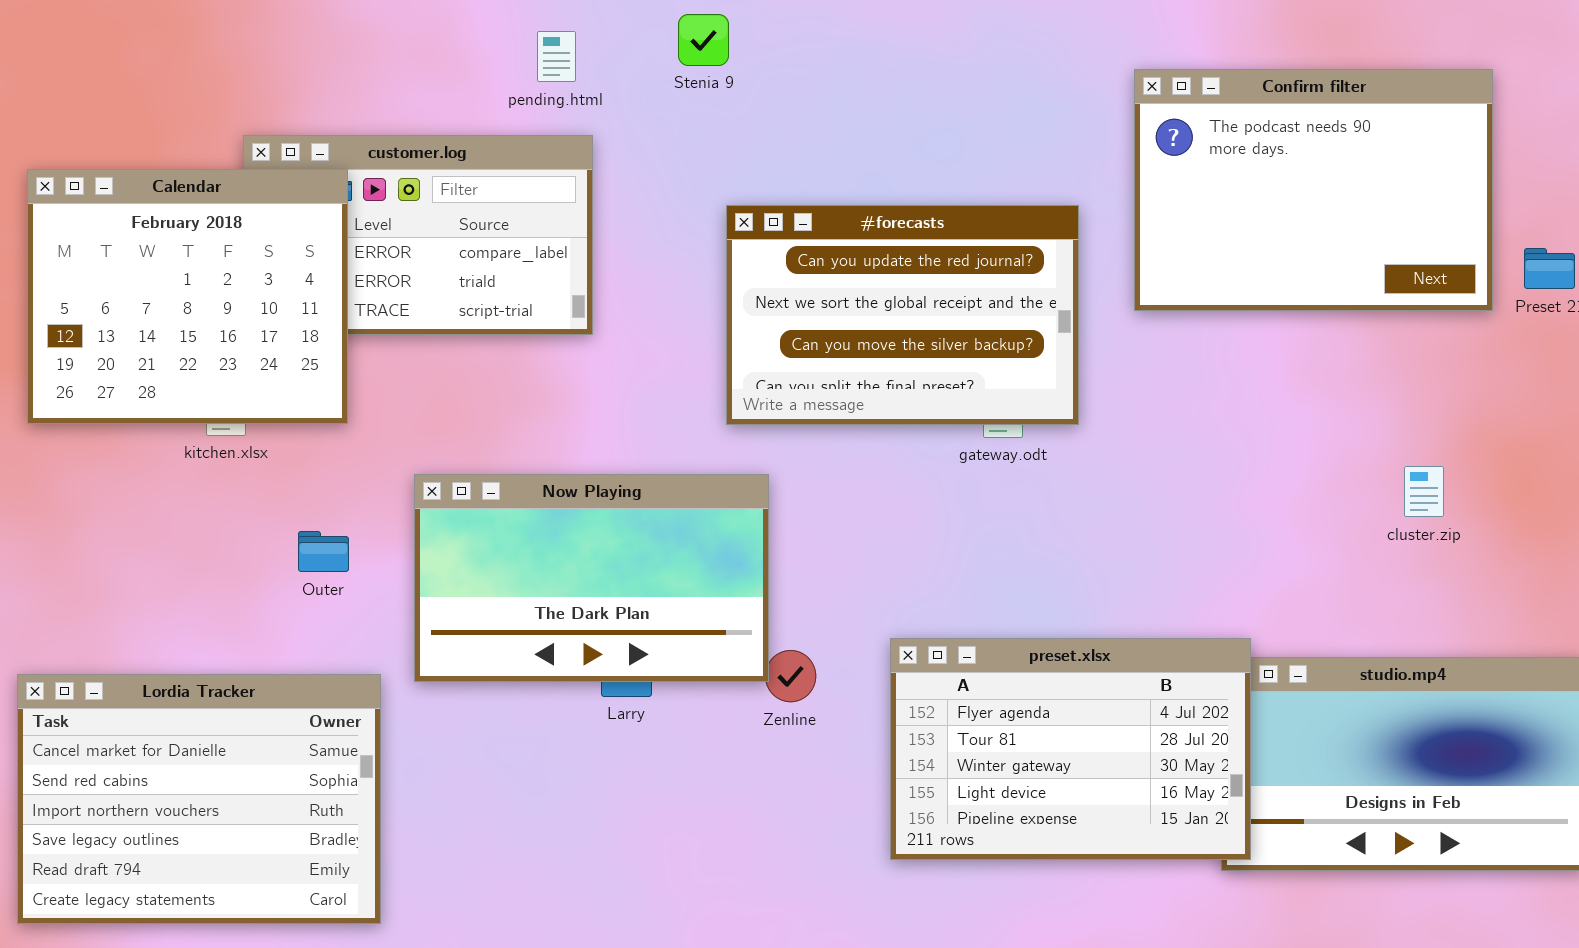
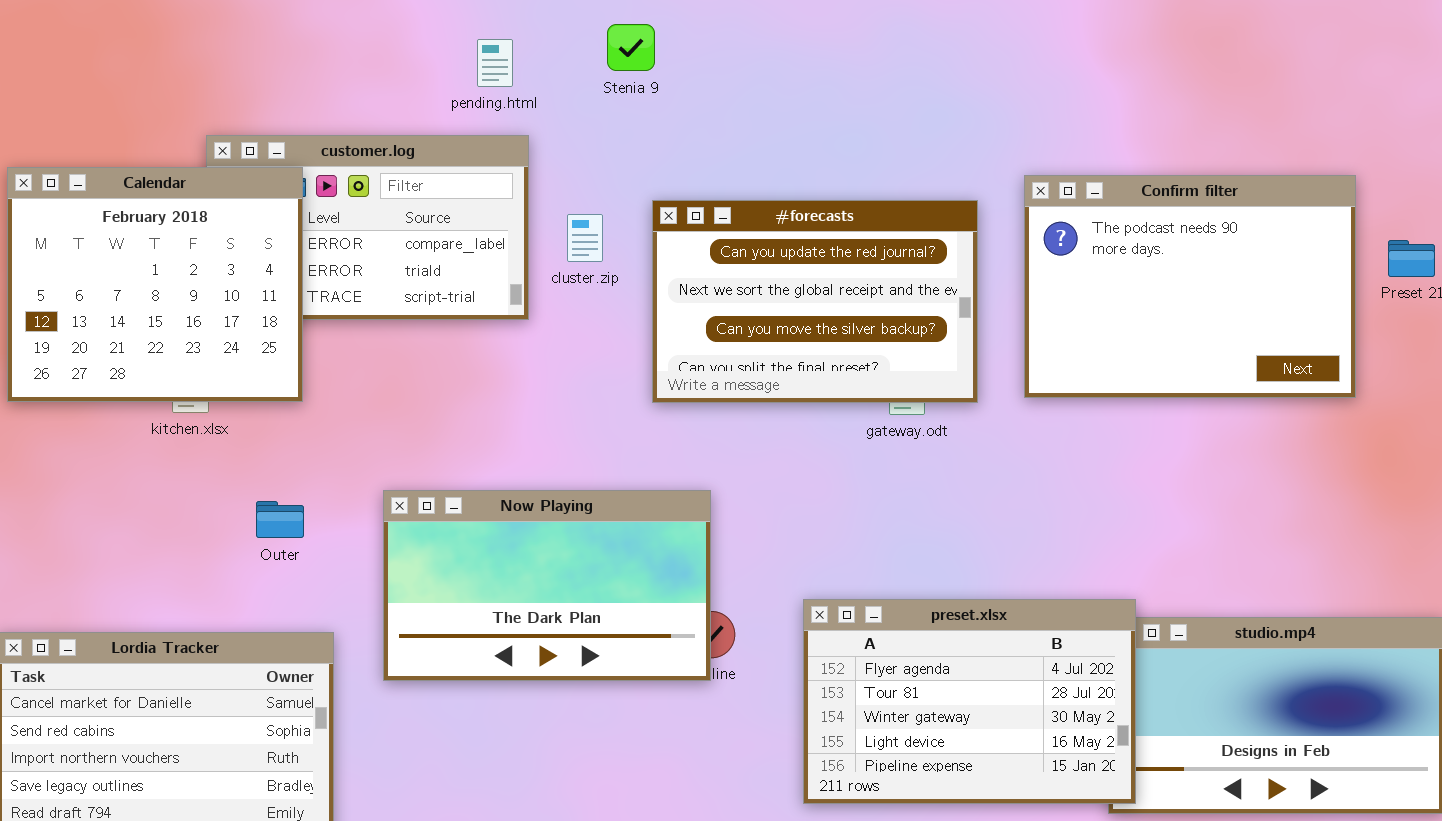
Confirm filter: [1134,69,1493,311] -> [1024,175,1356,398], moved
cluster.zip: [1404,466,1444,517] -> [567,214,603,262], moved
Now Playing: [414,474,769,682] -> [383,490,711,681], moved

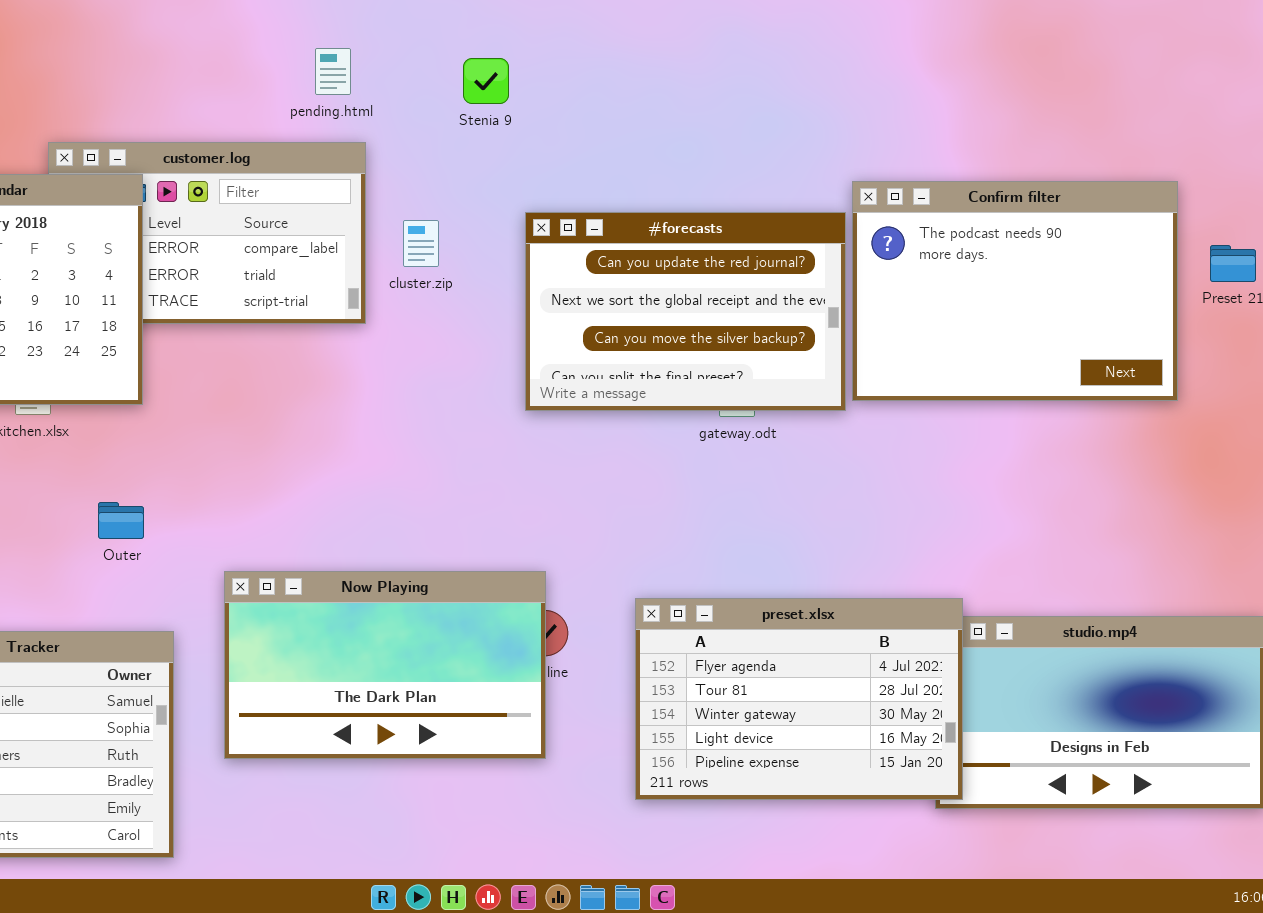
Stenia 9: [607,24,655,71] -> [463,58,509,104], moved
#forecasts: [652,200,978,403] -> [525,212,846,411], moved
Now Playing: [383,490,711,681] -> [224,571,546,759], moved

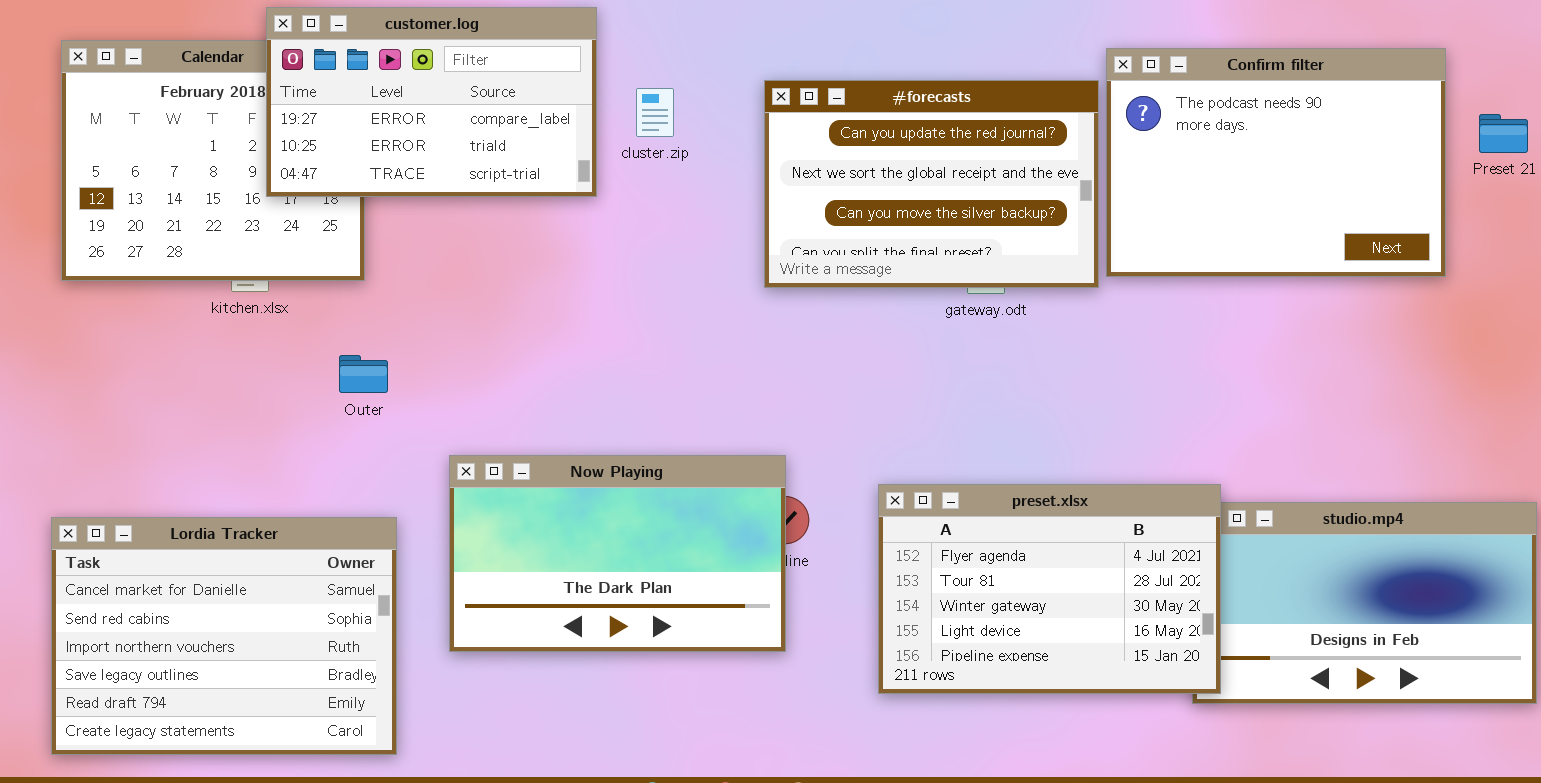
customer.log: [48,142,366,324] -> [266,7,597,197], raised
Outer: [98,502,144,539] -> [339,355,388,393], moved

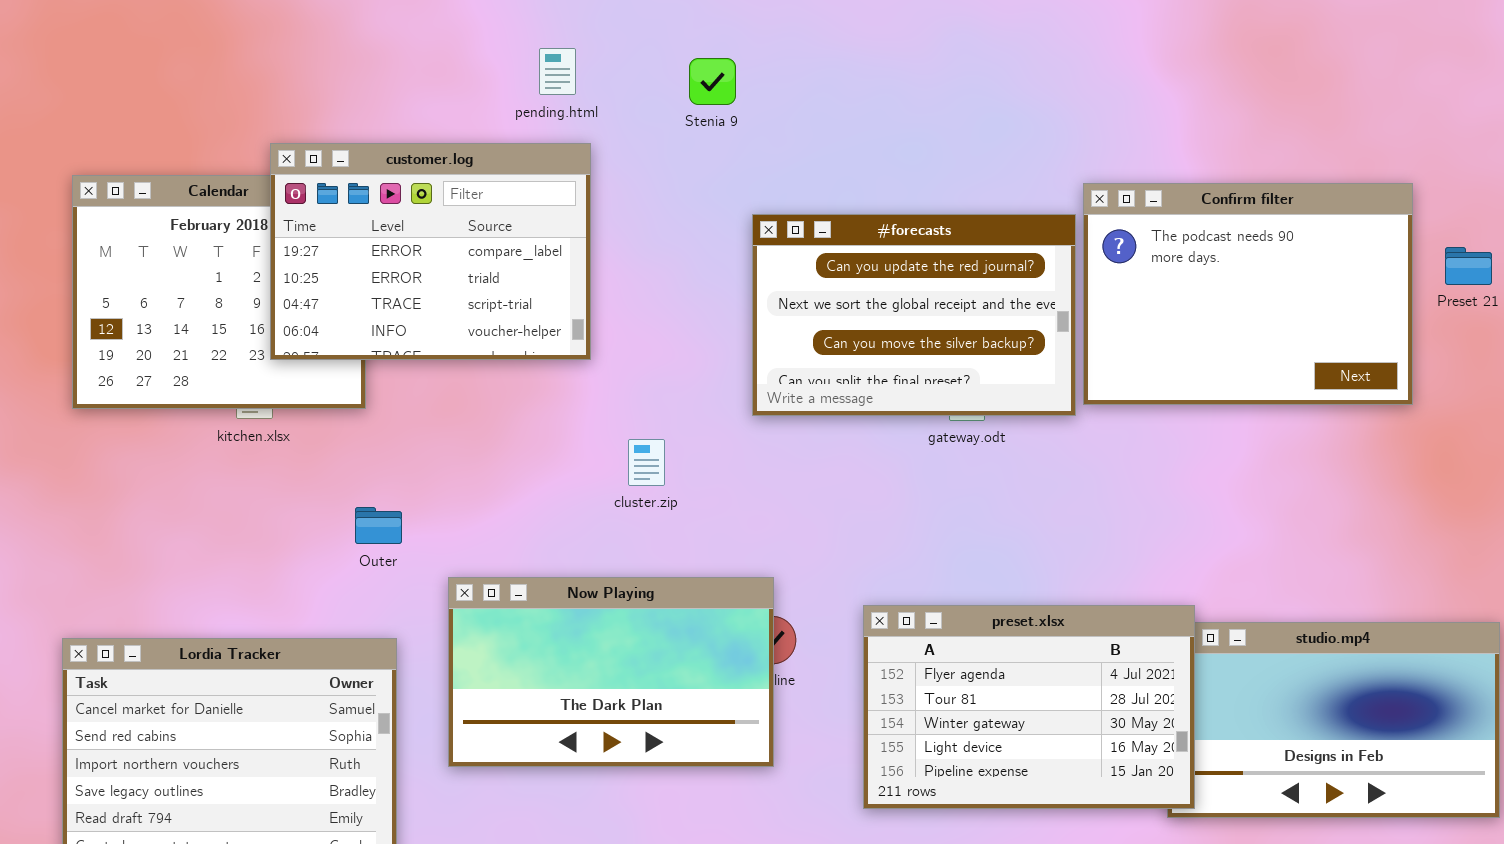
customer.log: [266,7,597,197] -> [270,143,591,360], resized
cluster.zip: [636,88,674,137] -> [628,439,665,486], moved
Outer: [339,355,388,393] -> [355,507,402,544], moved

